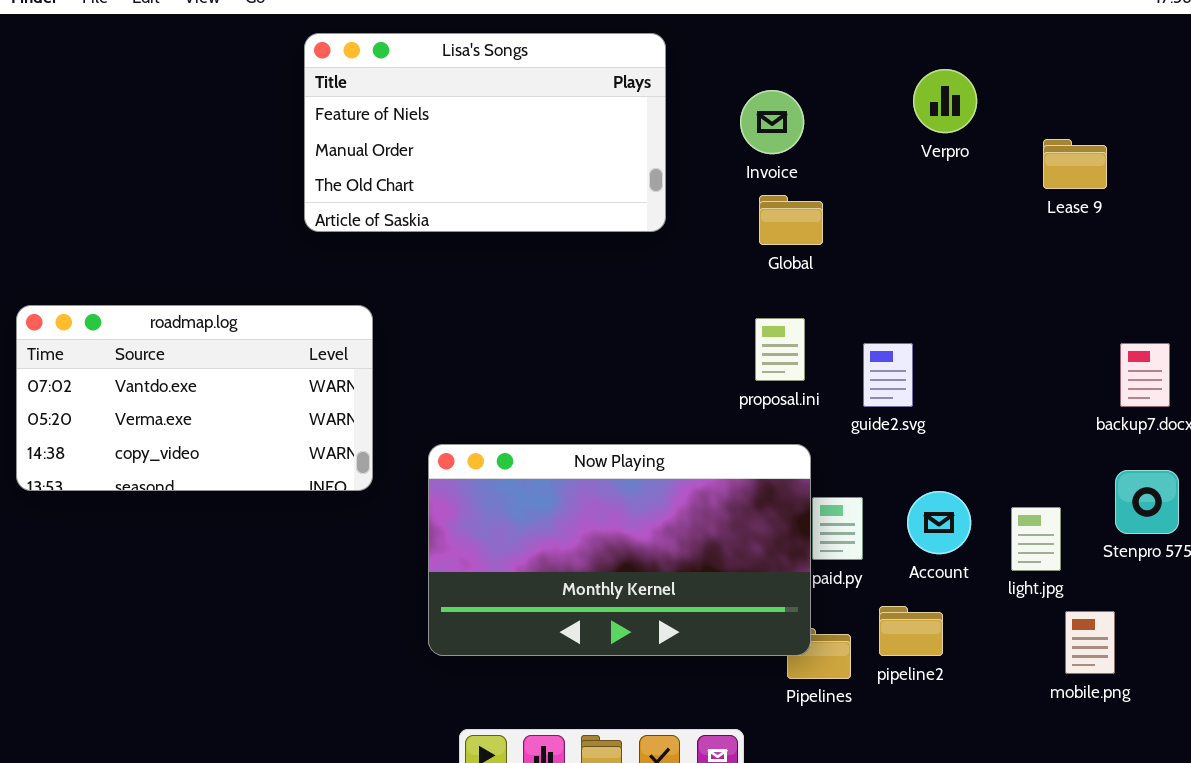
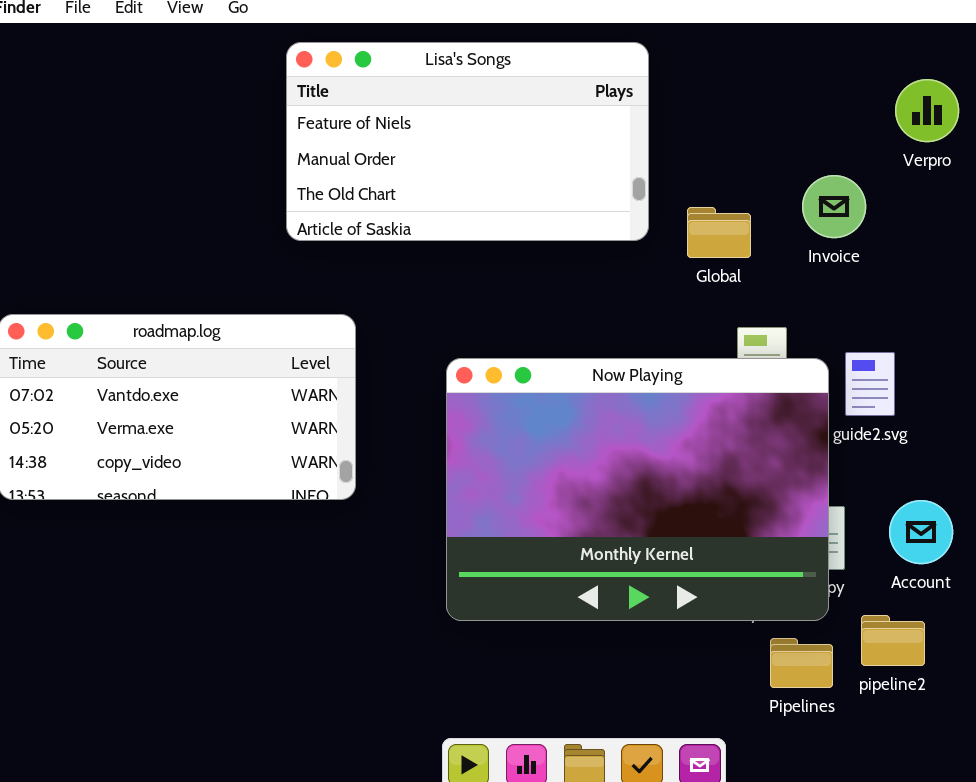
Invoice: [740,90,804,154] -> [802,175,866,238], moved
Global: [759,195,823,245] -> [687,207,751,258], moved
Now Playing: [428,444,811,656] -> [446,358,829,621], moved, resized

